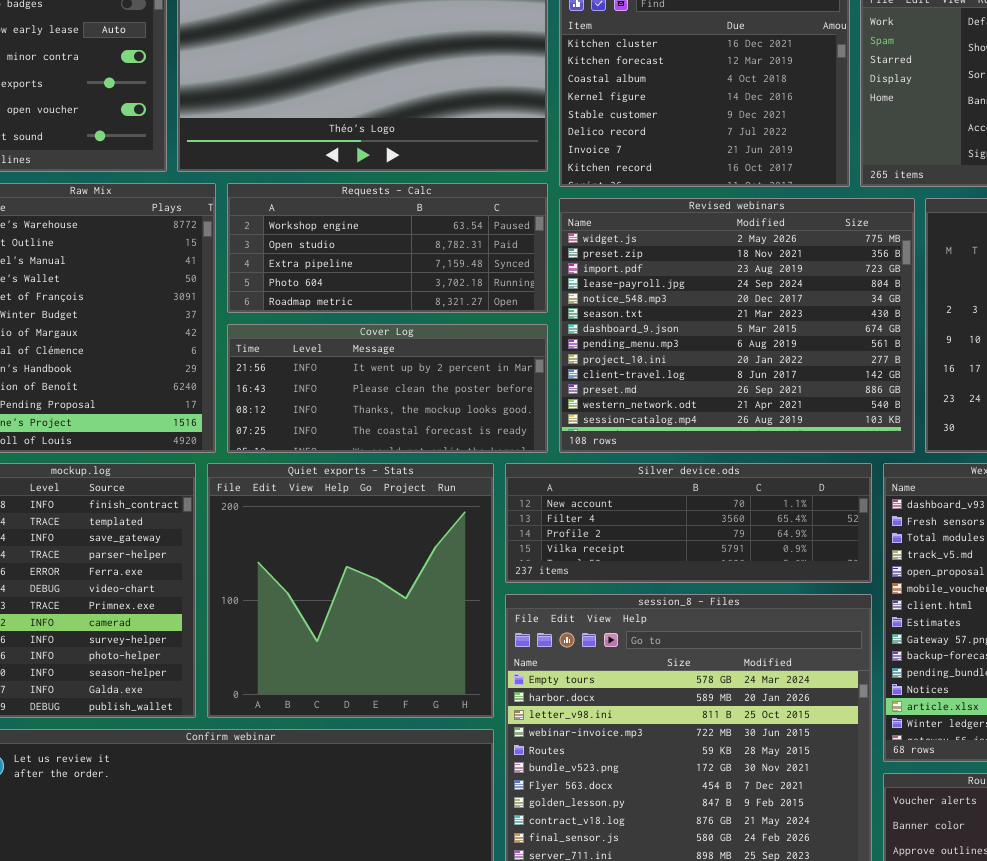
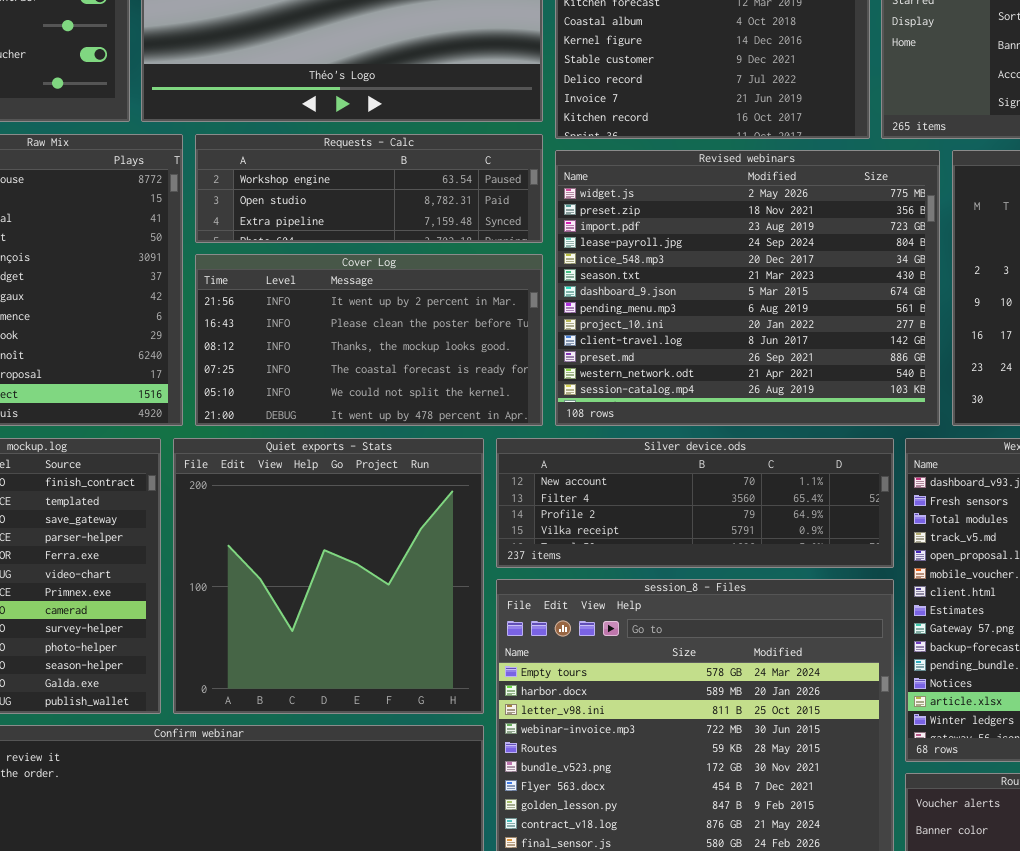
Requests - Calc: [227,183,548,313] -> [195,134,543,243], resized
Cover Log: [227,324,548,453] -> [195,254,543,426], resized

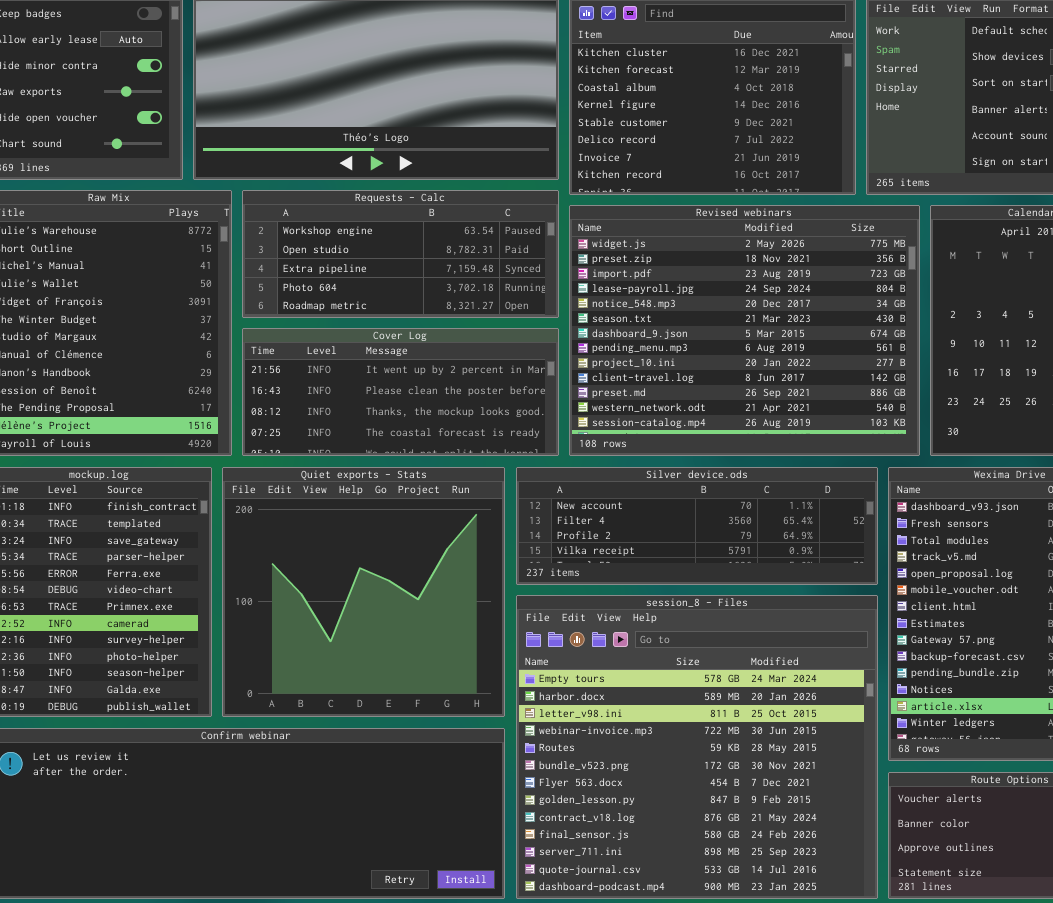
Requests - Calc: [195,134,543,243] -> [242,190,559,318], resized
Cover Log: [195,254,543,426] -> [242,328,559,456], resized

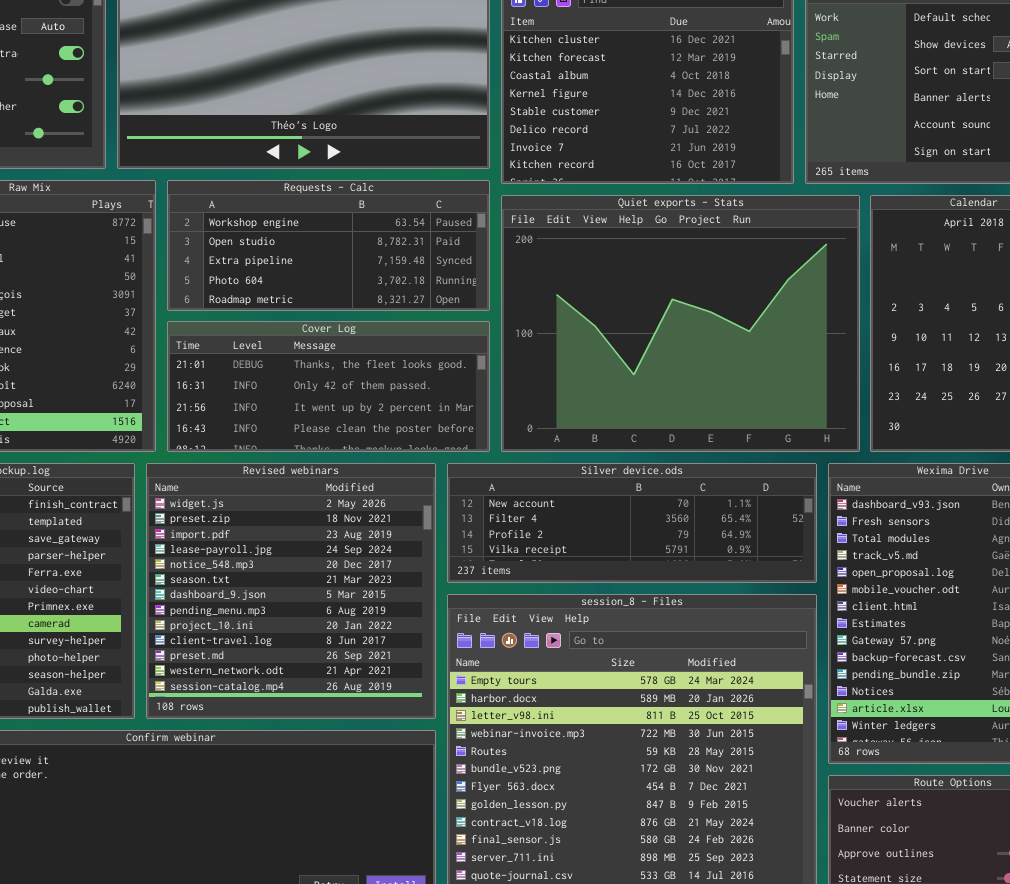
Revised webinars: [569,205,920,456] -> [146,463,436,719], moved, resized
Cover Log: [242,328,559,456] -> [167,321,490,452], scrolled up 2 rows
Quiet exports - Stats: [222,467,505,717] -> [501,195,860,452], moved, resized

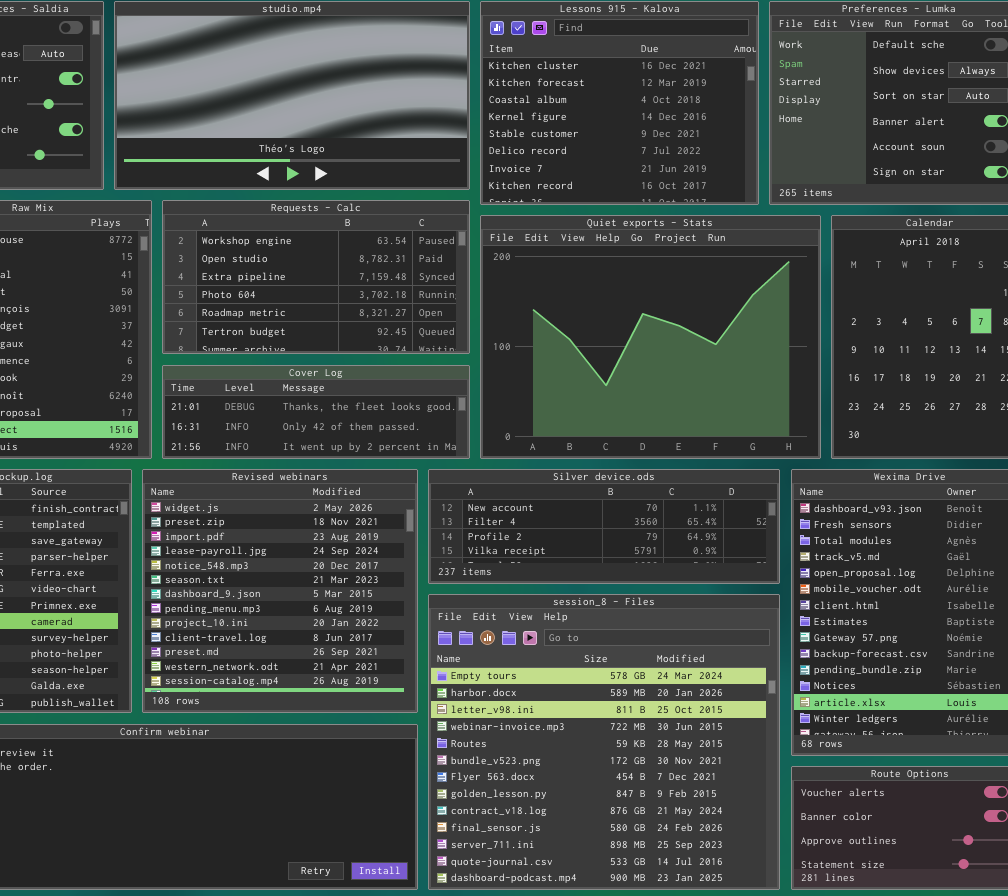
Requests - Calc: [167,180,490,311] -> [162,200,470,354], resized
Cover Log: [167,321,490,452] -> [162,365,470,459], resized

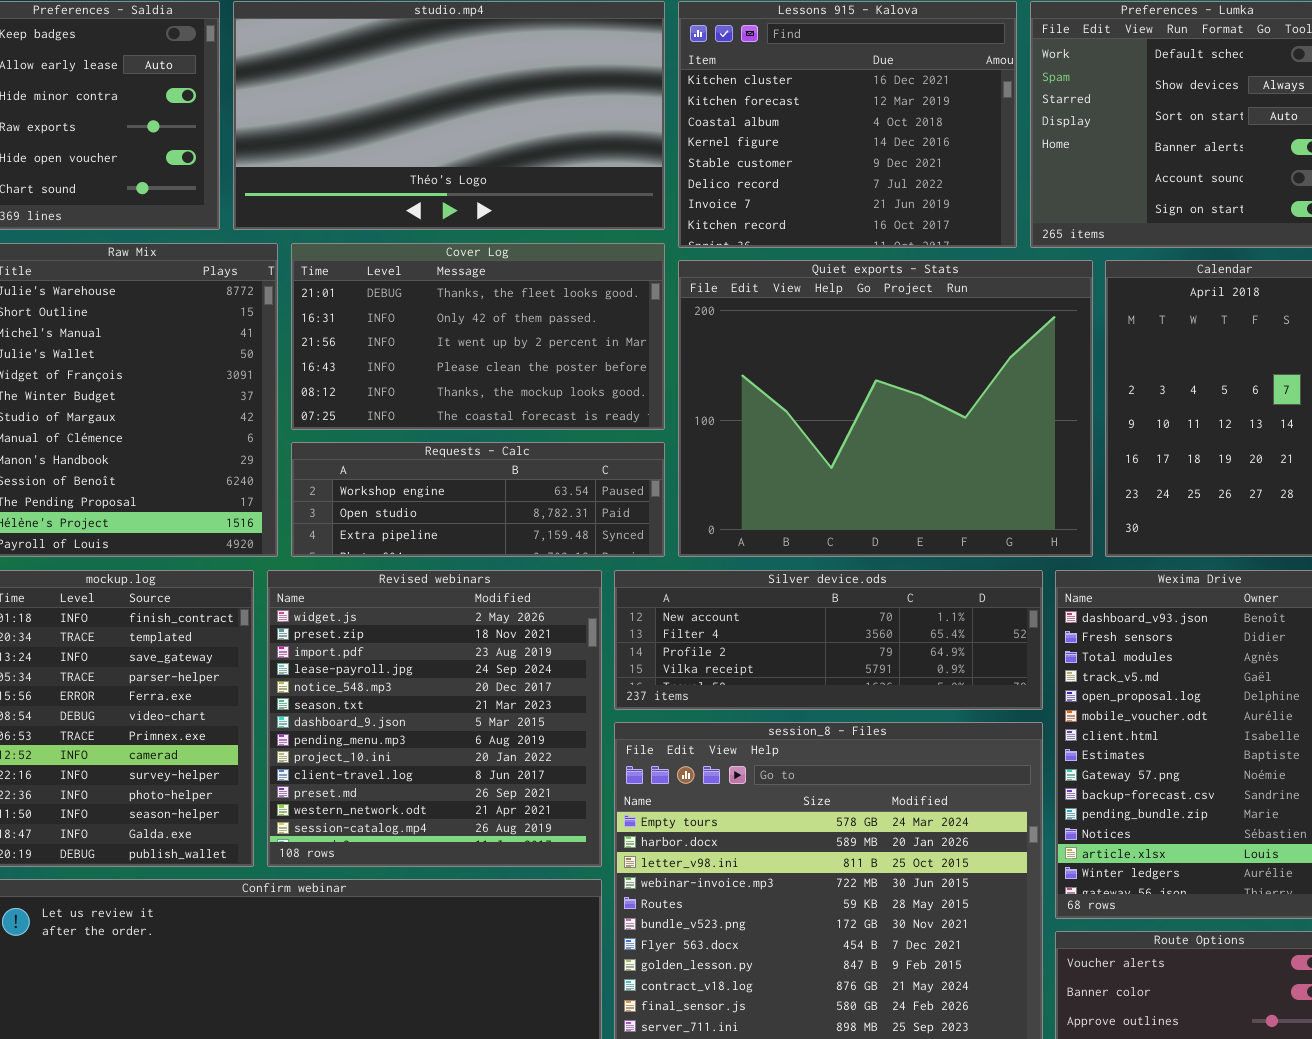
Requests - Calc: [162,200,470,354] -> [291,442,665,557], moved, resized
Cover Log: [162,365,470,459] -> [291,243,665,430], moved, resized

